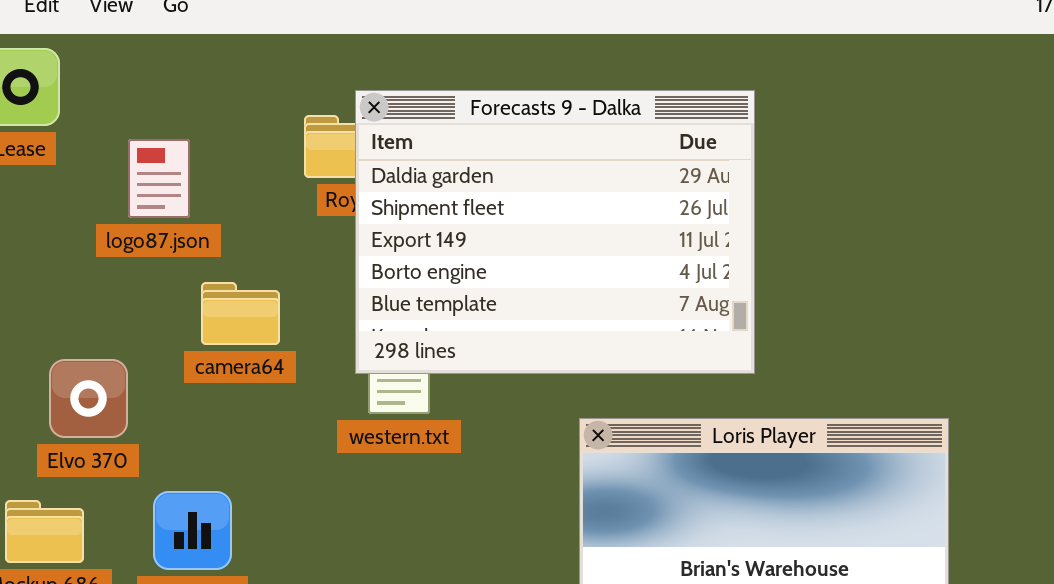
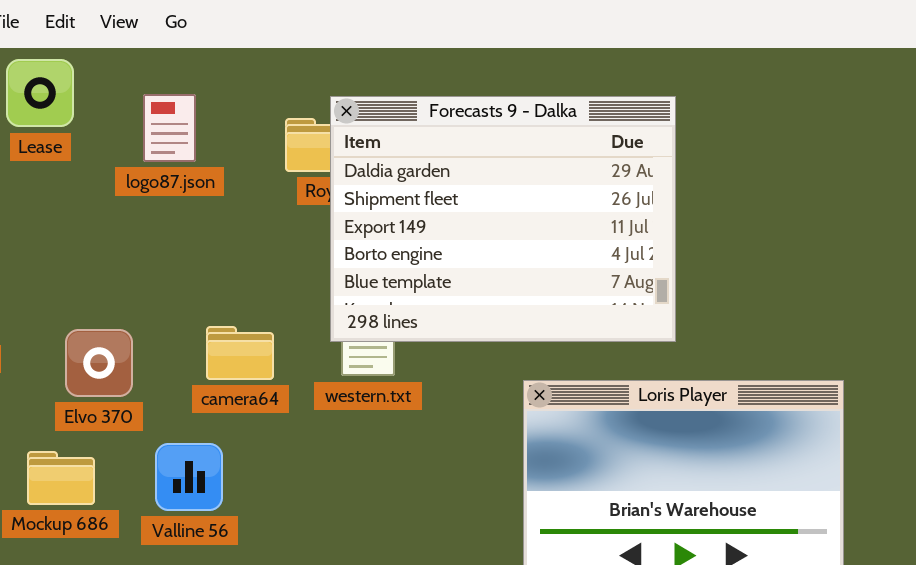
logo87.json: [128,139,190,218] -> [143,94,196,162], moved
camera64: [201,282,280,345] -> [206,326,274,380], moved

